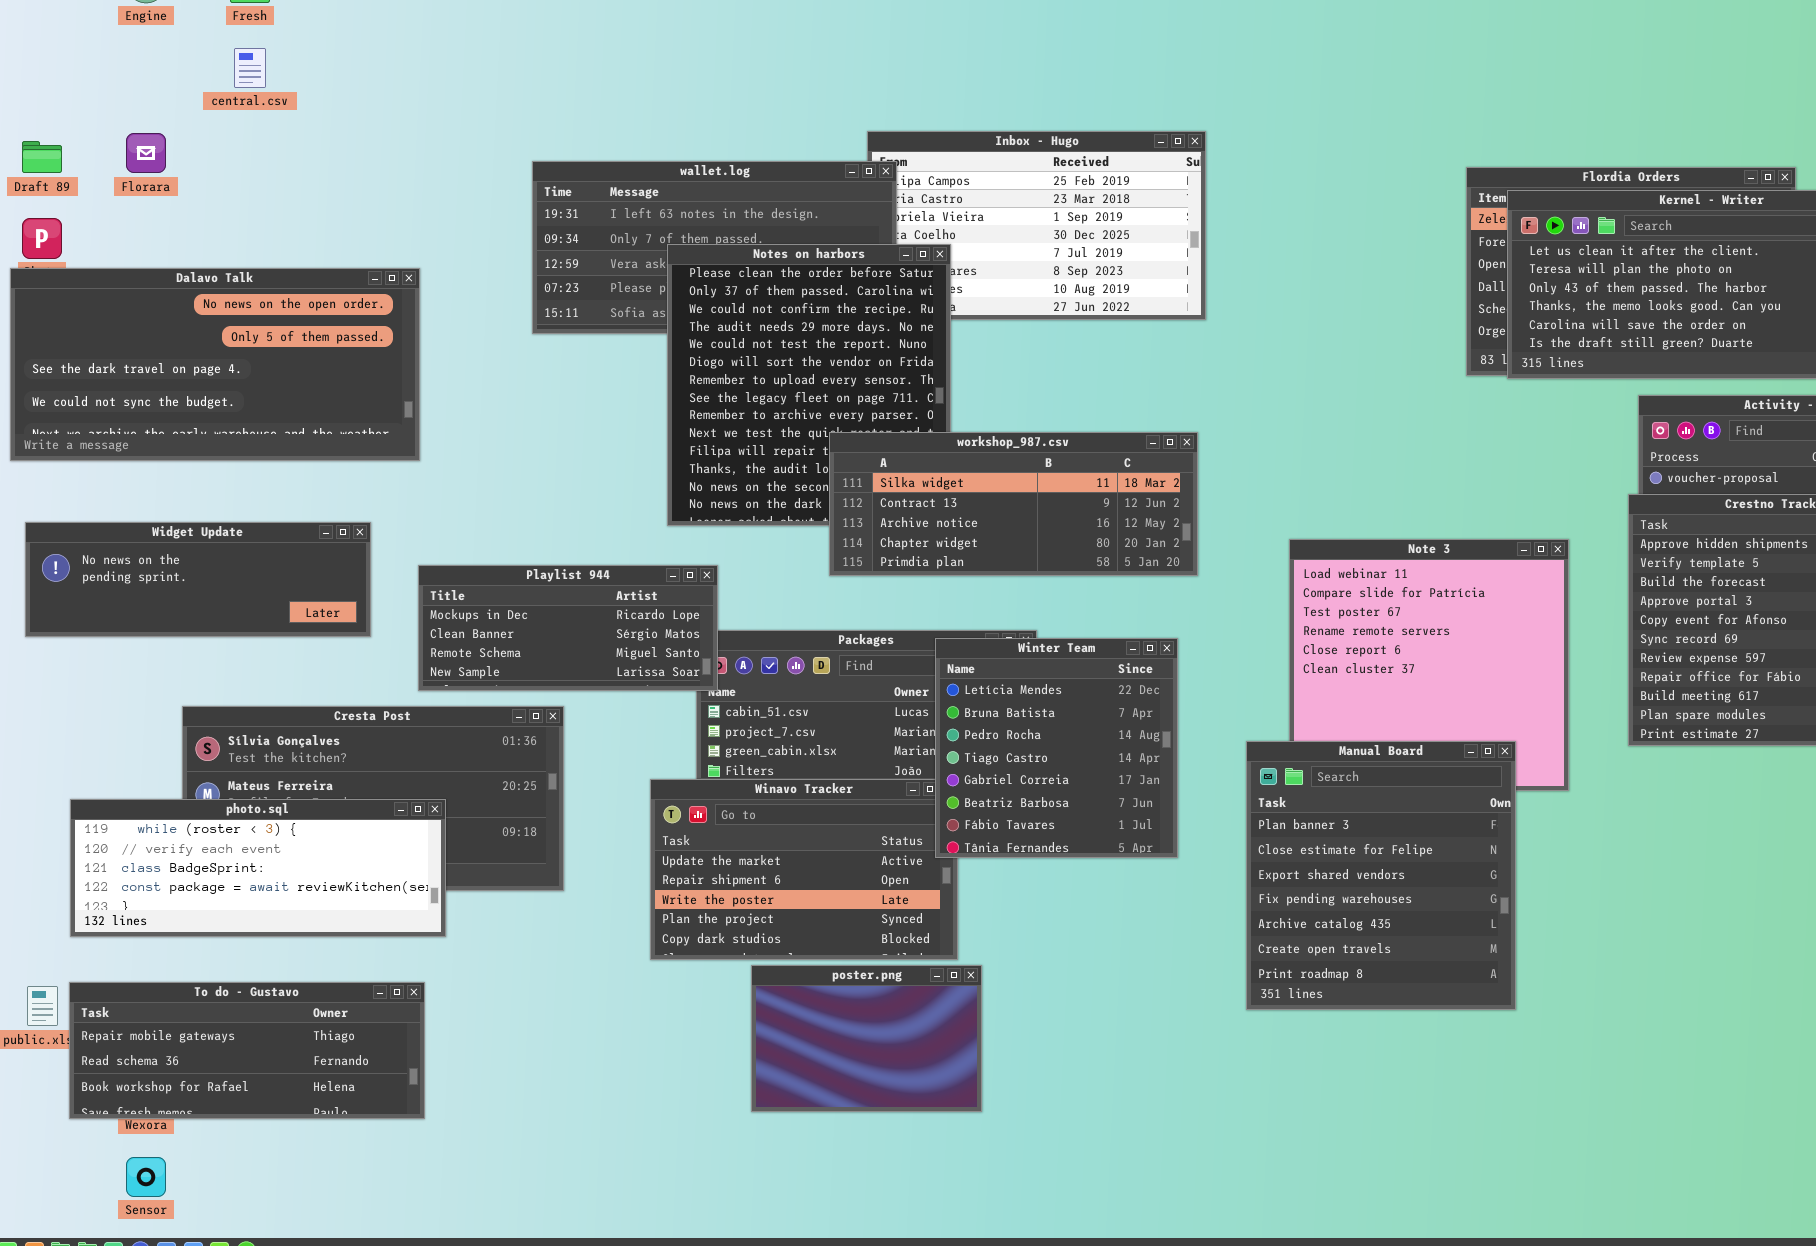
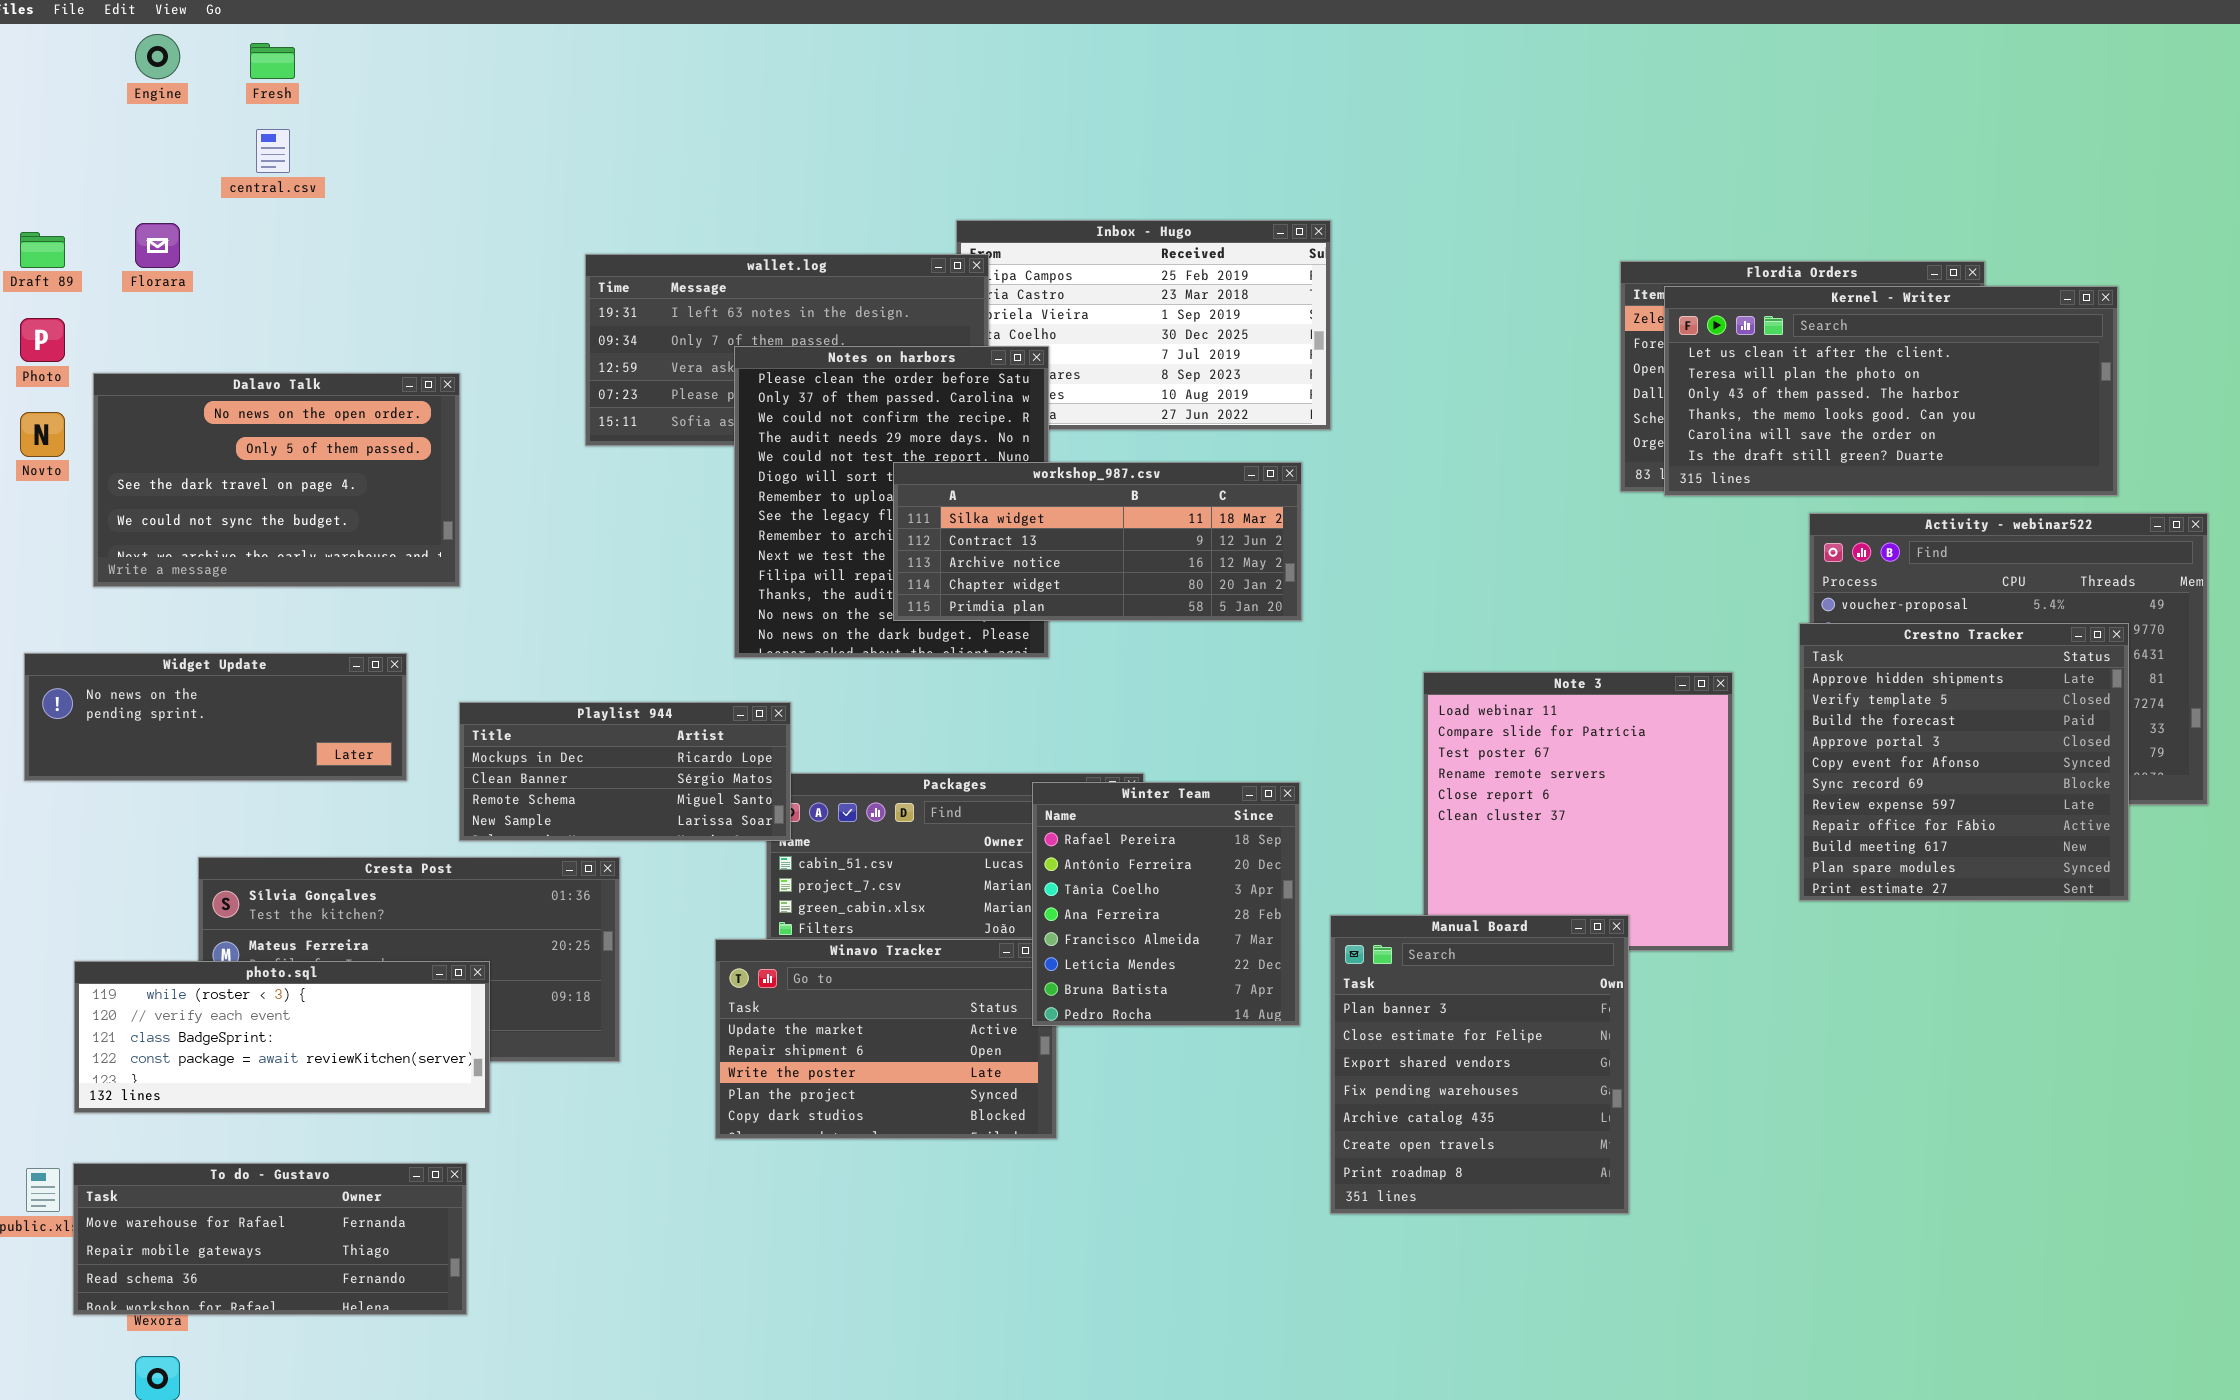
Dalavo Talk: [10,268,420,461] -> [93,373,460,587], resized
workshop_987.csv: [829,432,1198,576] -> [893,462,1302,621], moved
Winter Team: [935,638,1178,858] -> [1032,782,1300,1026], scrolled up 5 rows
Manual Board: [1246,741,1516,1010] -> [1330,915,1629,1214], moved
poster.png: [751,965,982,1112] -> none, closed
To do - Gustavo: [69,982,425,1119] -> [73,1163,467,1315], scrolled up 1 row

